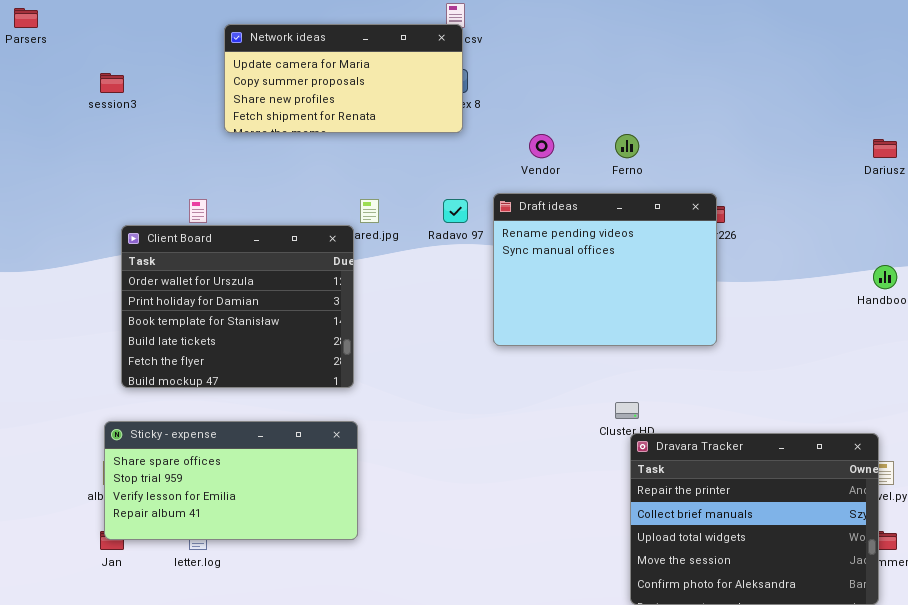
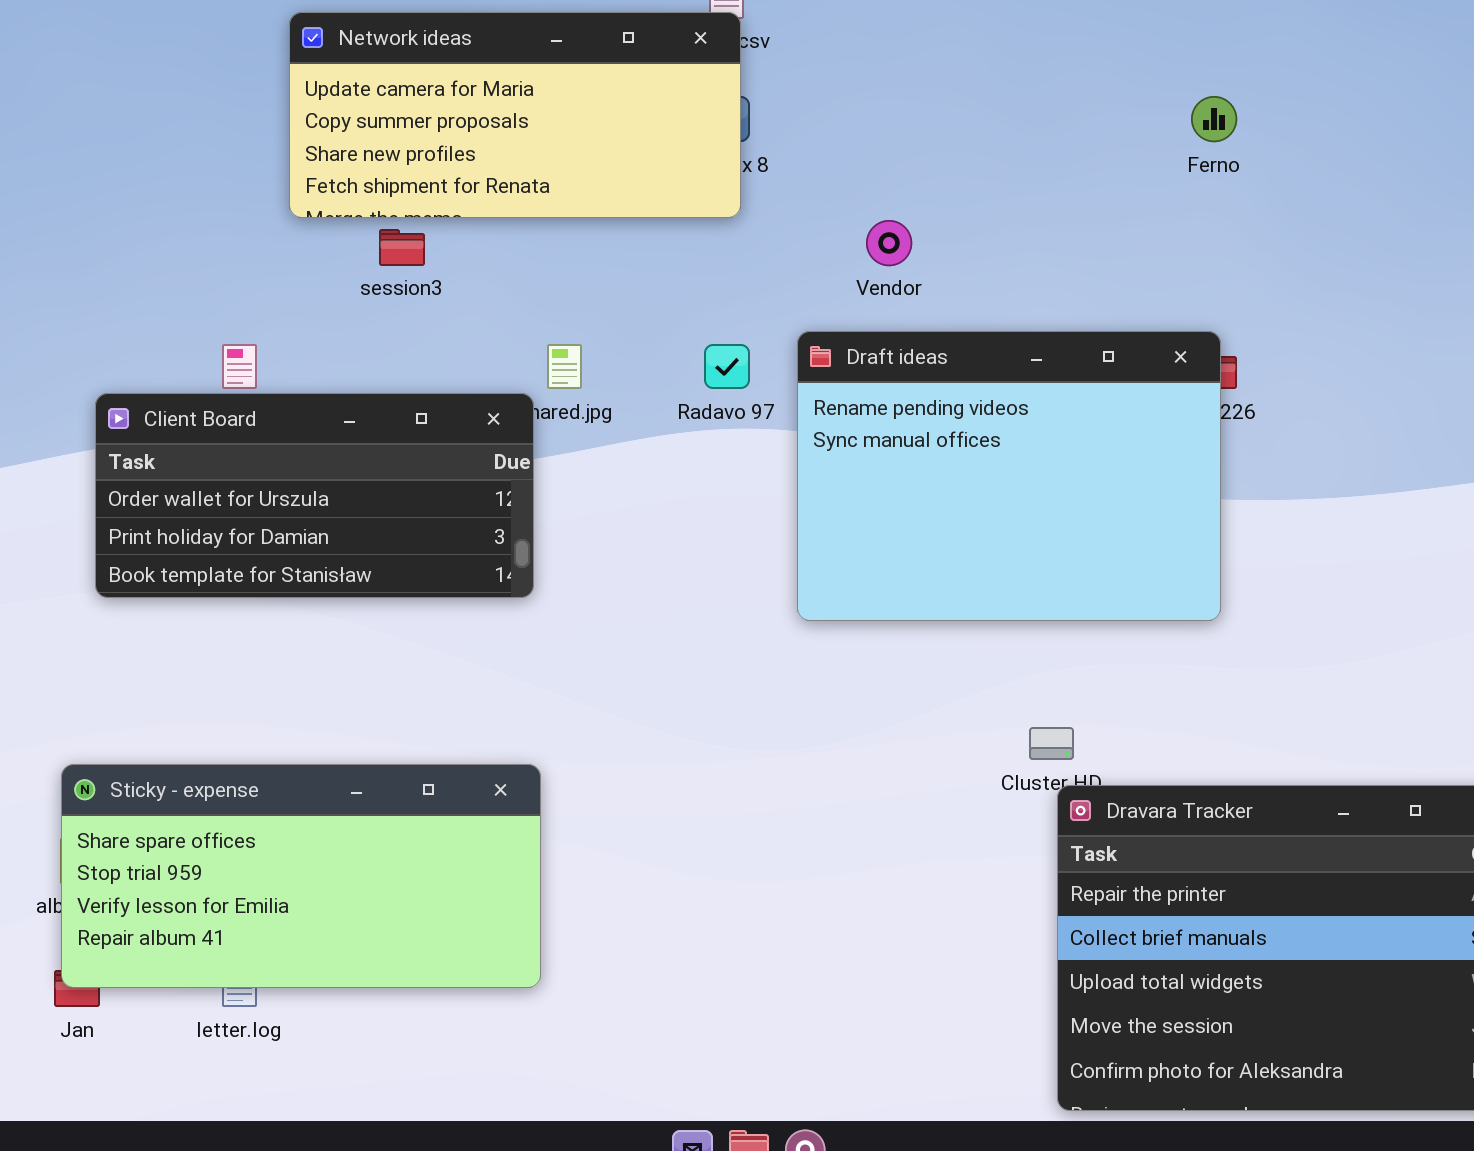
session3: [100,73,124,93] -> [379,229,425,266], moved
Ferno: [615,134,639,158] -> [1191,96,1237,142], moved
Client Board: [121,225,354,388] -> [95,393,534,598], resized

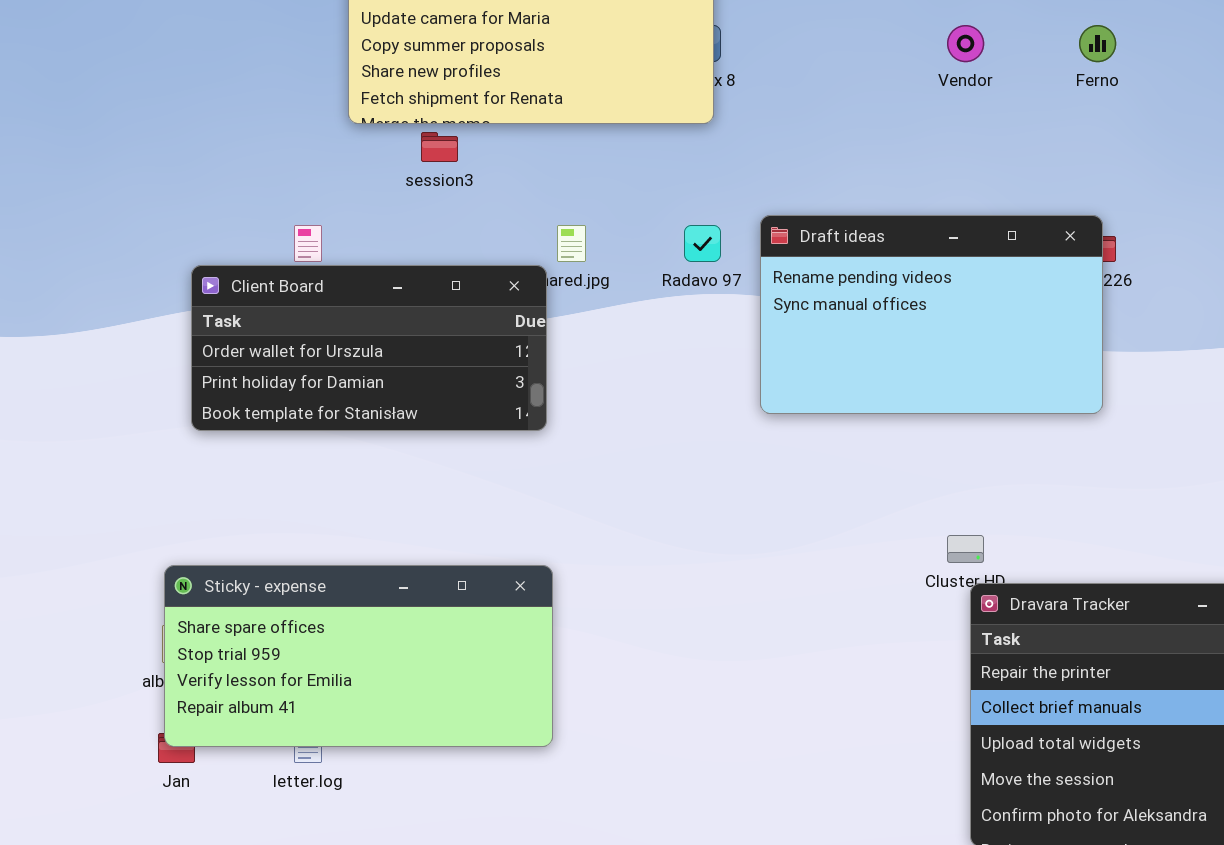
Vendor: [866,220,912,266] -> [947,25,984,62], moved
Draft ideas: [797,331,1221,621] -> [760,215,1103,414], resized

